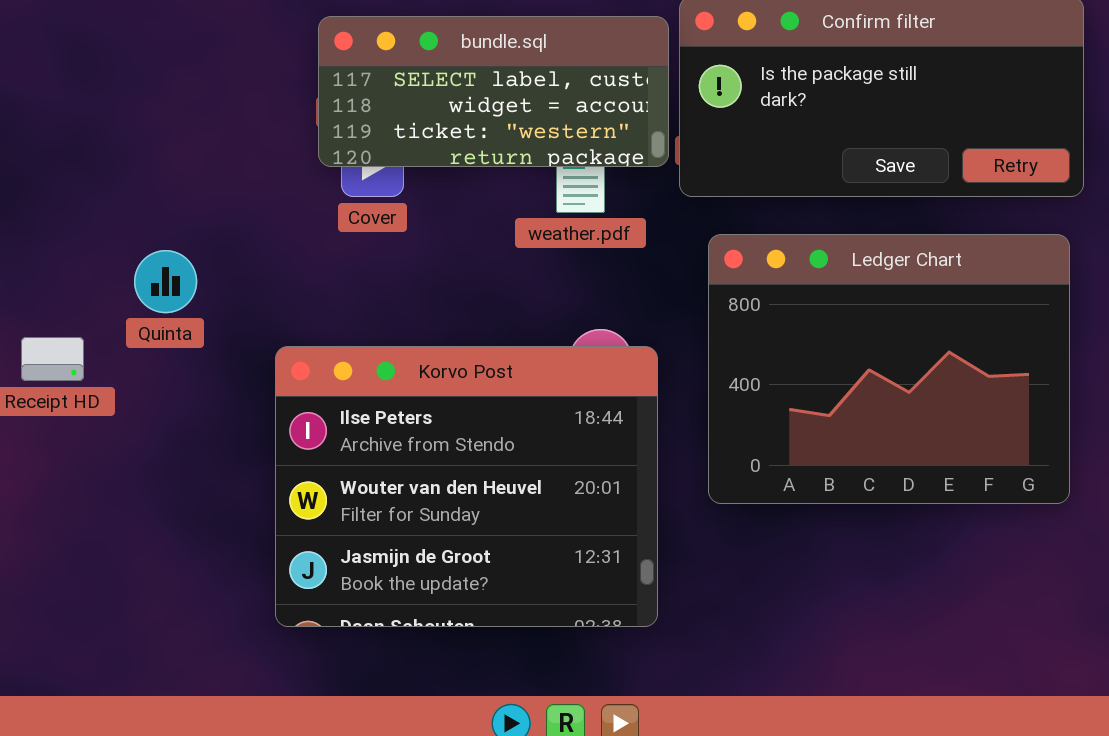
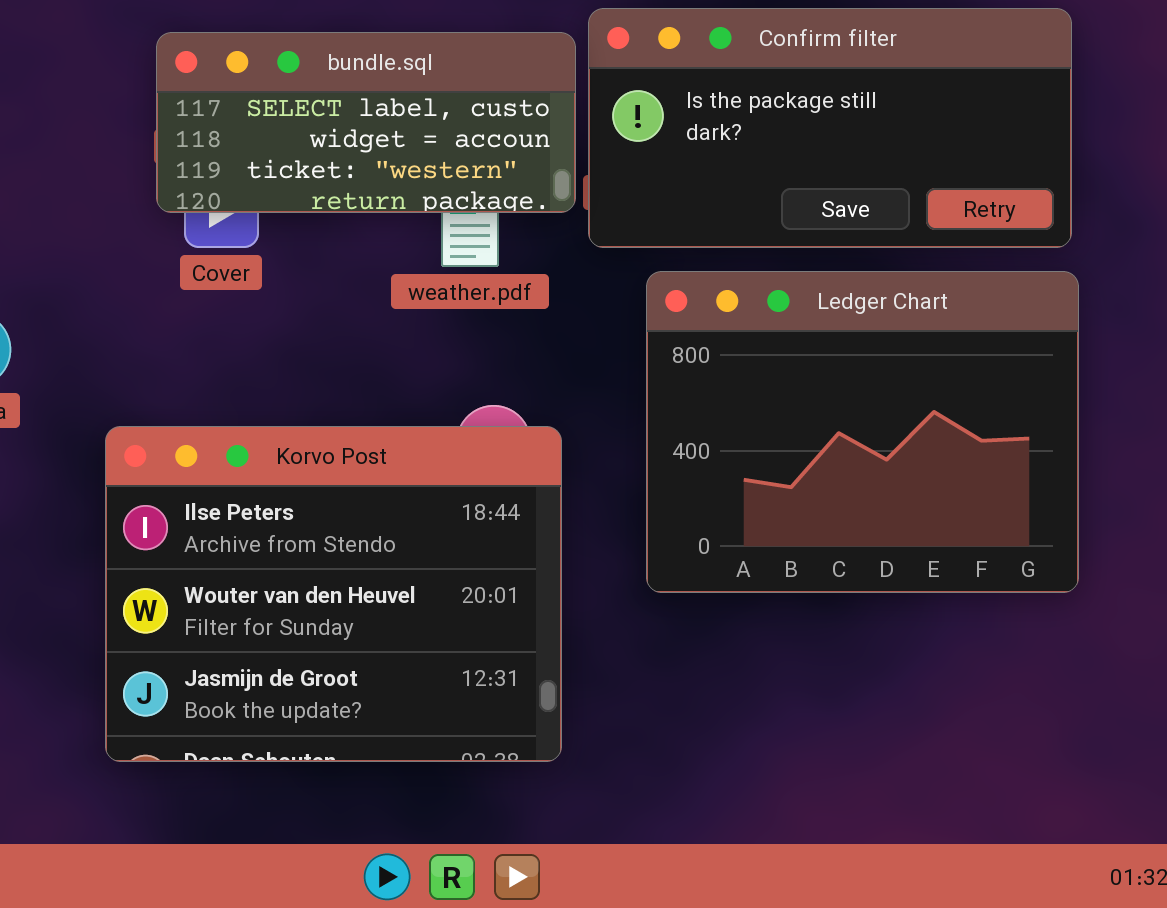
Ledger Chart: [708,234,1070,504] -> [646,271,1079,593], moved

